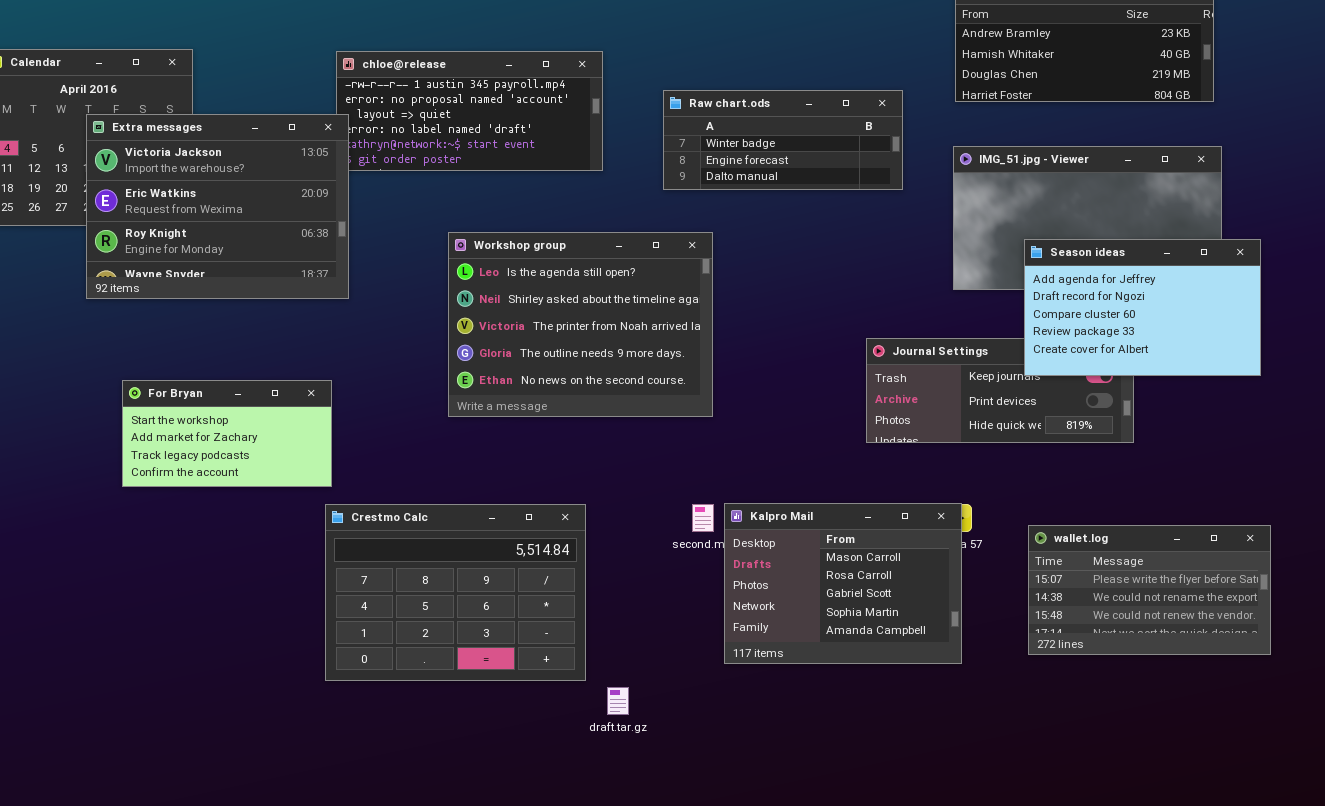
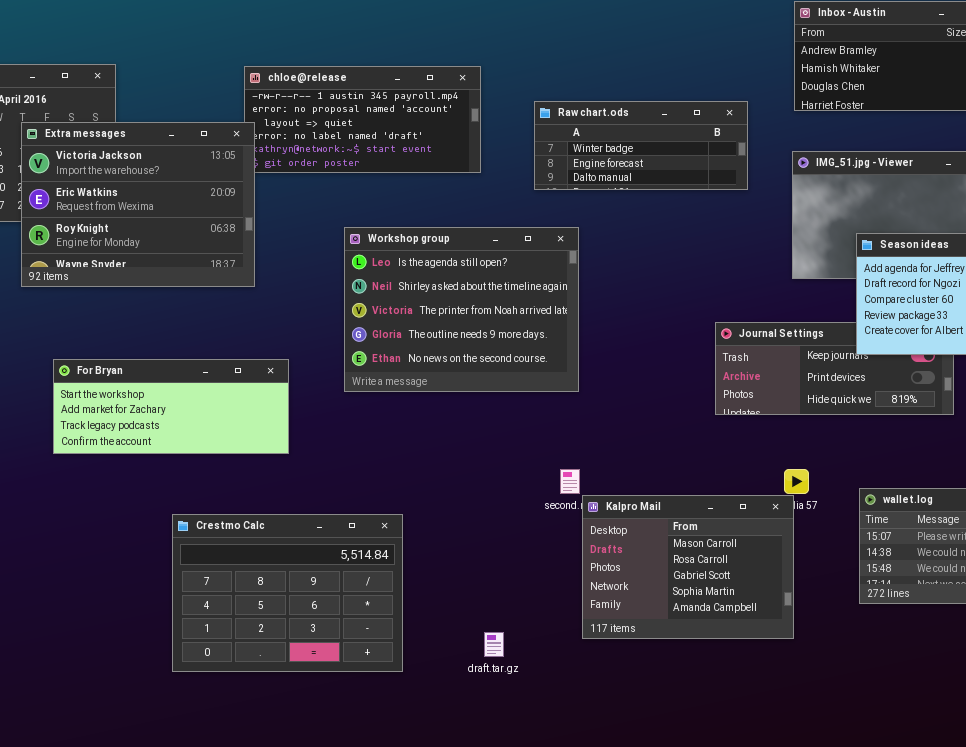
For Bryan: [122,380,332,487] -> [53,359,289,454], resized
Kalpro Mail: [724,503,962,664] -> [582,495,794,639], moved
Crestmo Calc: [325,504,586,681] -> [172,514,403,672], moved

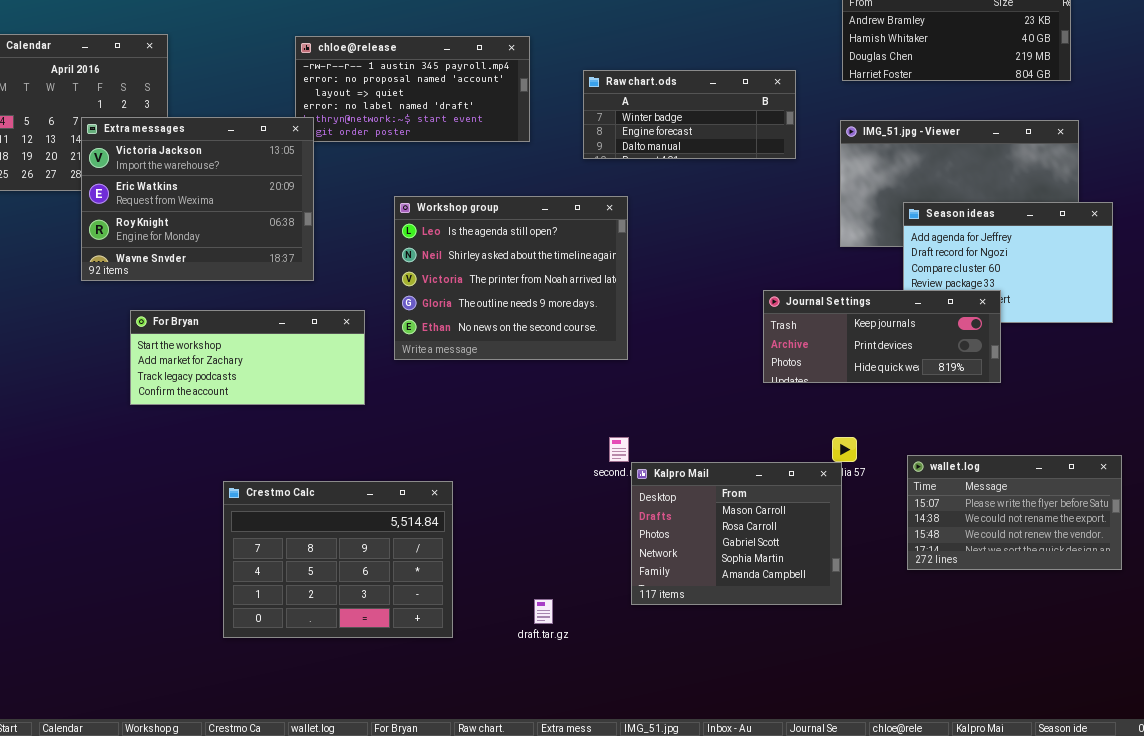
Extra messages: [21,122,255,287] -> [81,117,314,281], moved
Journal Settings: [715,322,954,415] -> [763,290,1001,383], raised
For Bryan: [53,359,289,454] -> [130,310,365,405], moved

